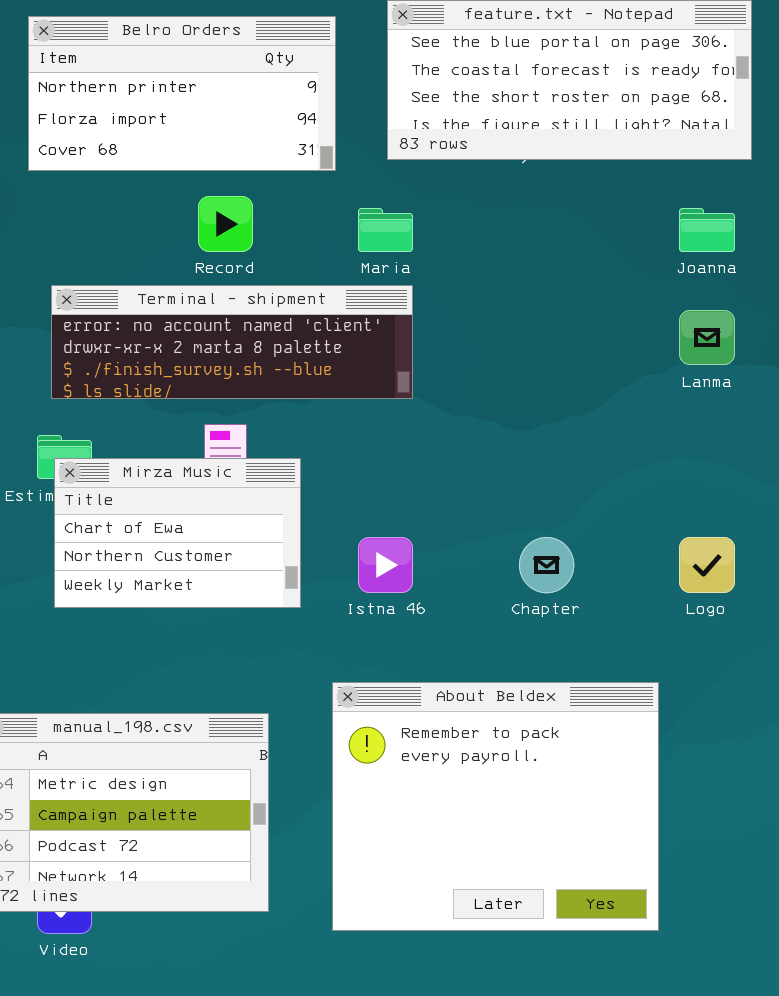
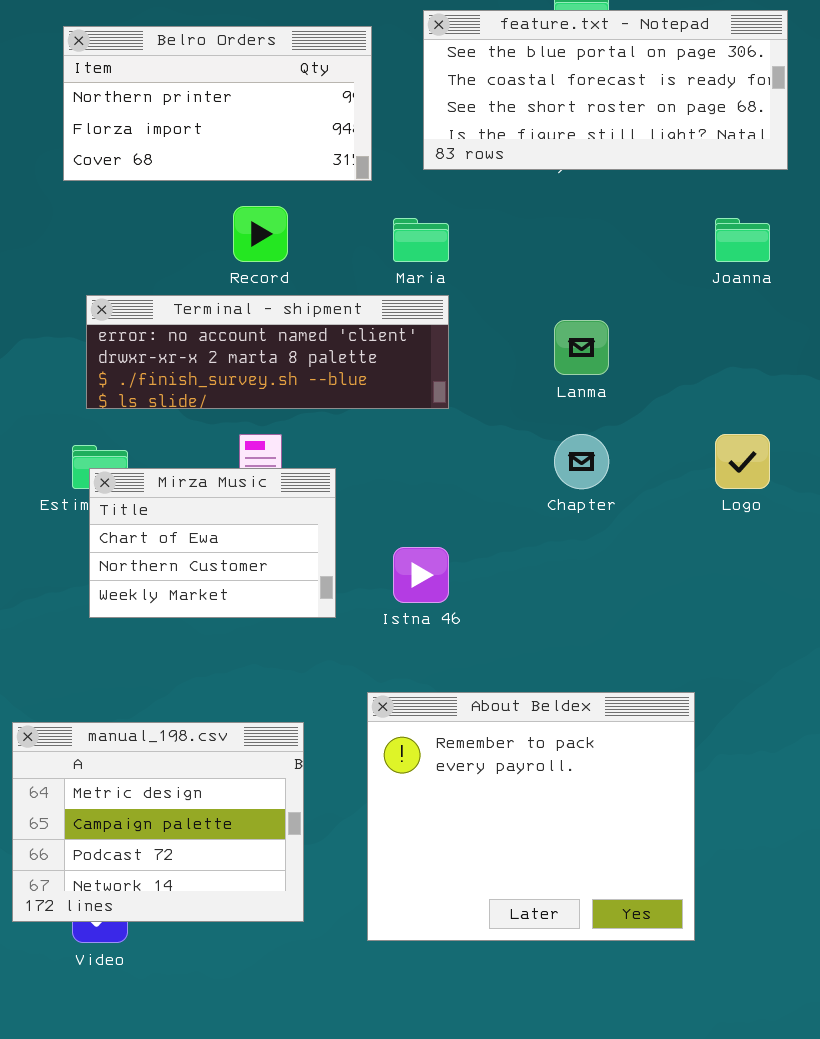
Lanma: [679,310,735,365] -> [554,320,609,375], moved
Chapter: [519,537,574,593] -> [554,434,609,489], moved
Logo: [679,537,735,593] -> [715,434,770,489], moved

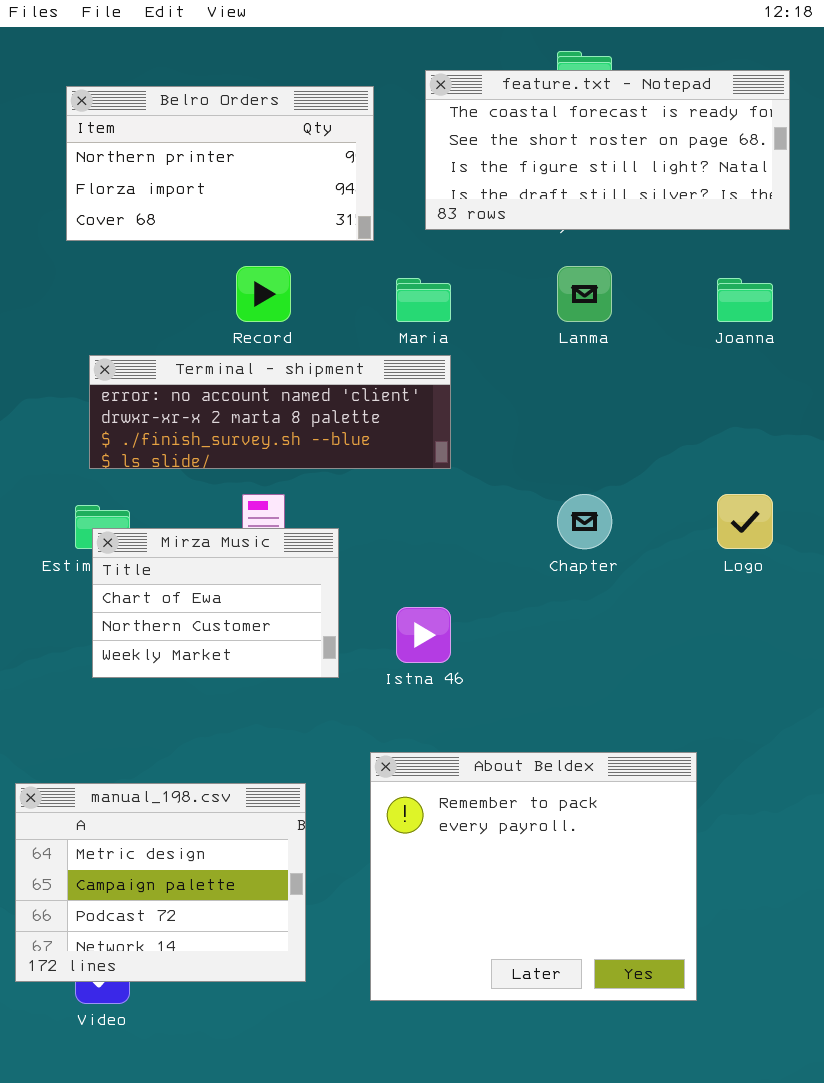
feature.txt - Notepad: [423,10,788,170] -> [425,70,790,230], scrolled down 1 row
Lanma: [554,320,609,375] -> [557,266,612,322], moved

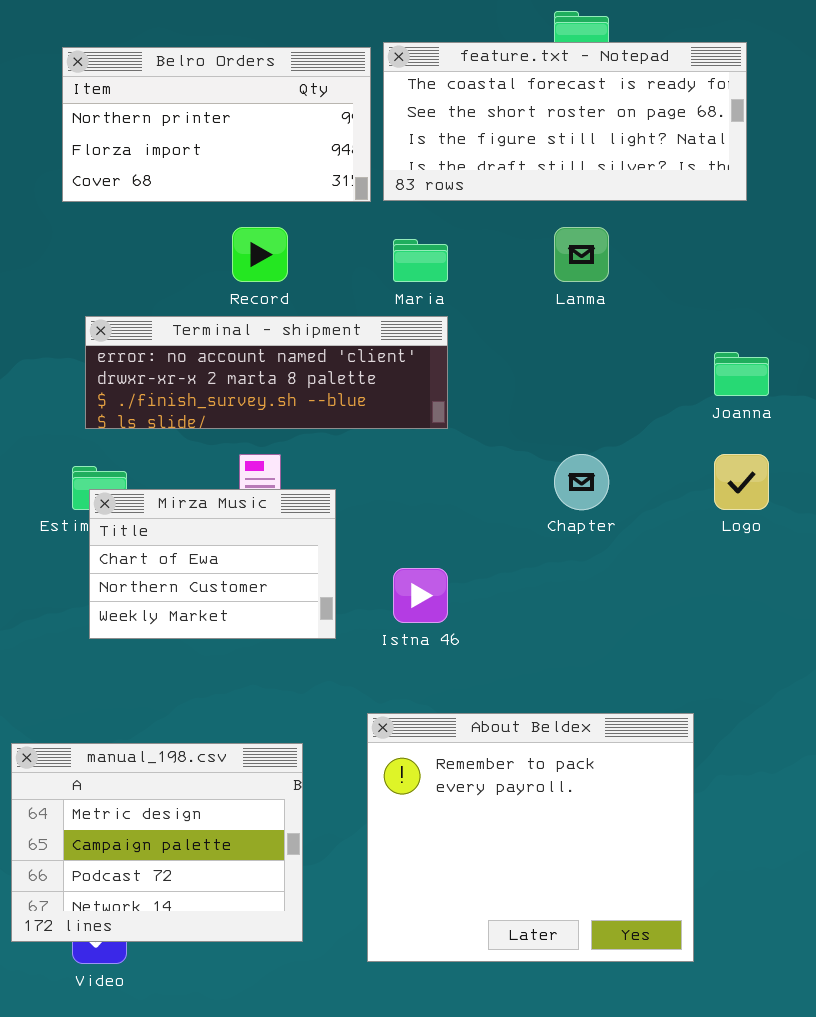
feature.txt - Notepad: [425,70,790,230] -> [383,42,747,201], moved
Joanna: [717,278,773,322] -> [714,352,769,396], moved

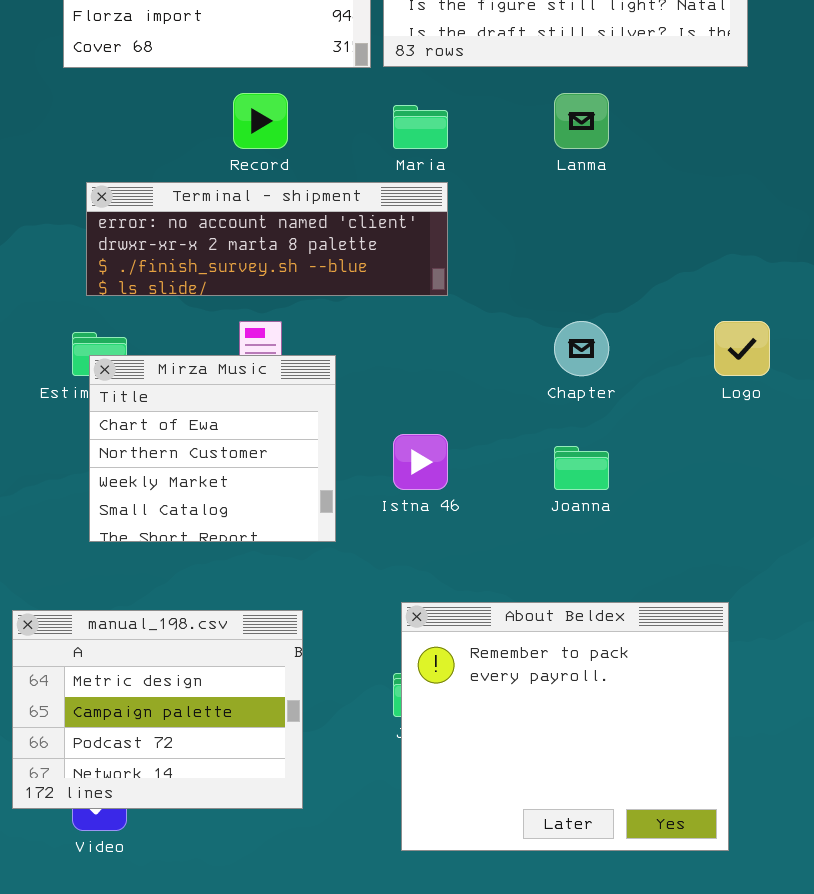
Joanna: [714,352,769,396] -> [554,446,609,490], moved
Mirza Music: [89,489,336,639] -> [89,355,336,542], resized
About Beldex: [367,713,694,962] -> [401,602,729,851], moved

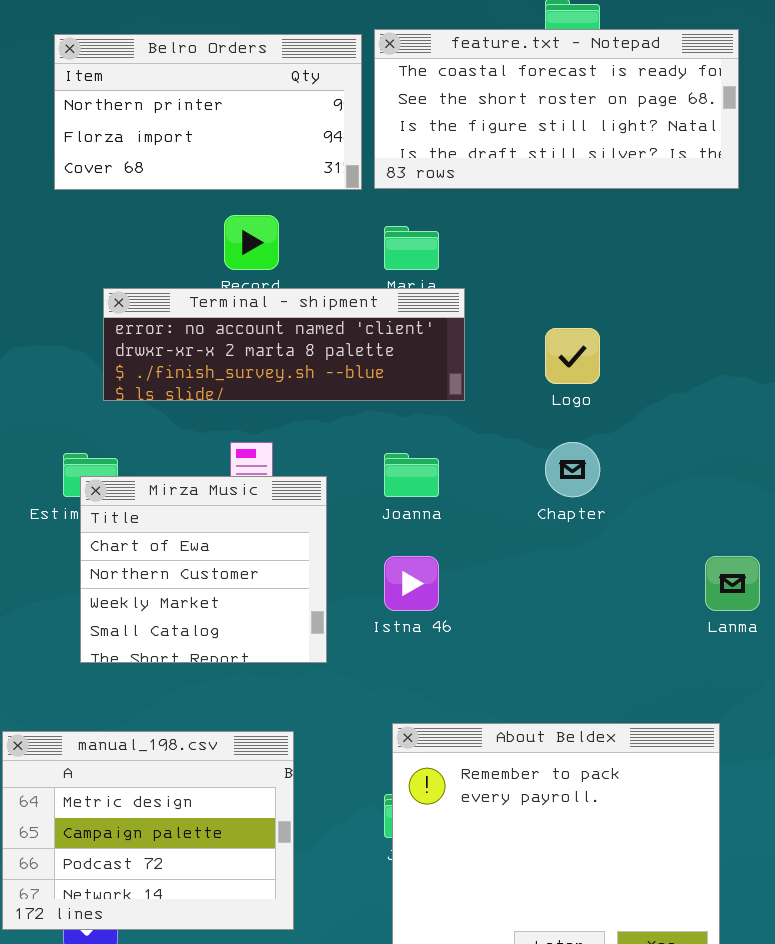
Lanma: [554,93,609,149] -> [705,556,760,611], moved
Terminal - shipment: [86,182,448,296] -> [103,288,465,401], moved
Logo: [714,321,770,376] -> [545,328,600,384], moved
Joanna: [554,446,609,490] -> [384,453,439,497], moved

